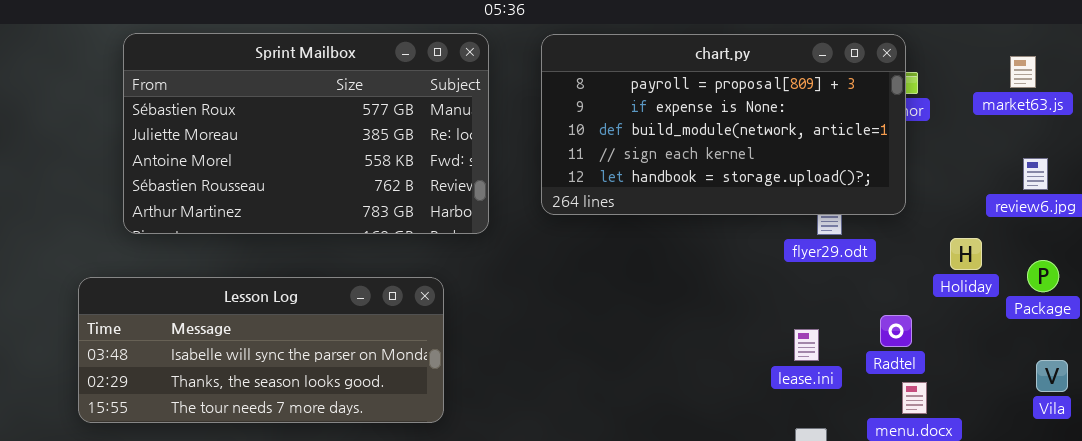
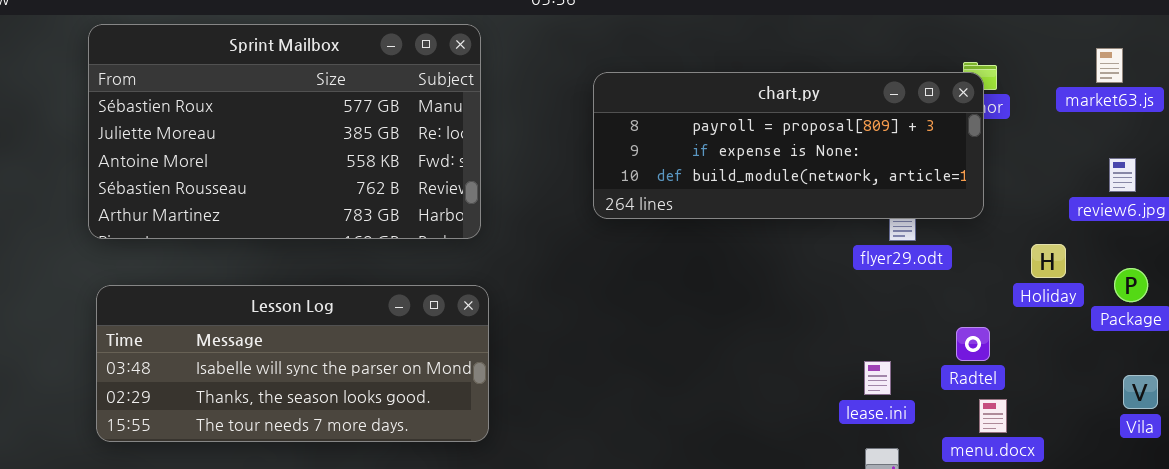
Sprint Mailbox: [123,33,489,234] -> [88,24,481,239], moved
chart.py: [541,34,906,215] -> [593,72,984,219], resized
lease.ini: [794,329,819,361] -> [864,361,891,395], moved

